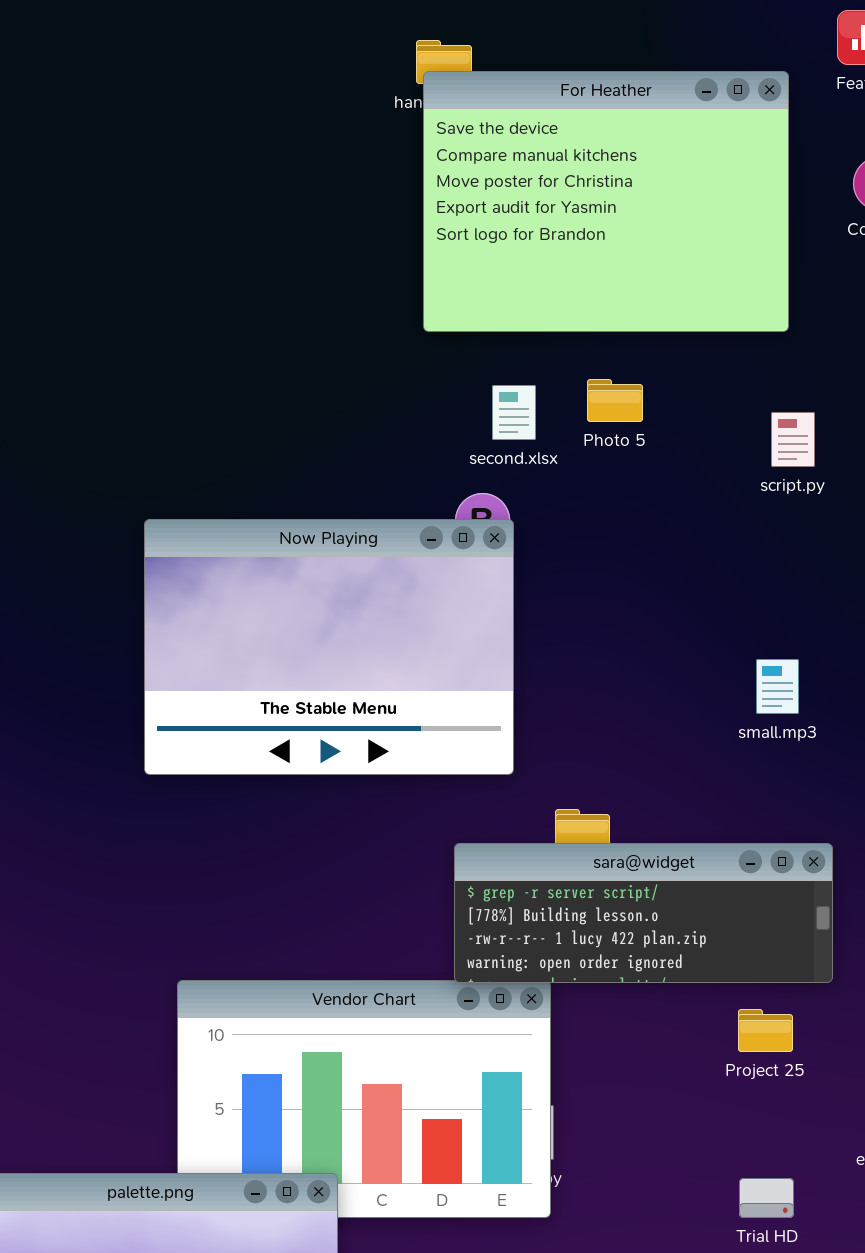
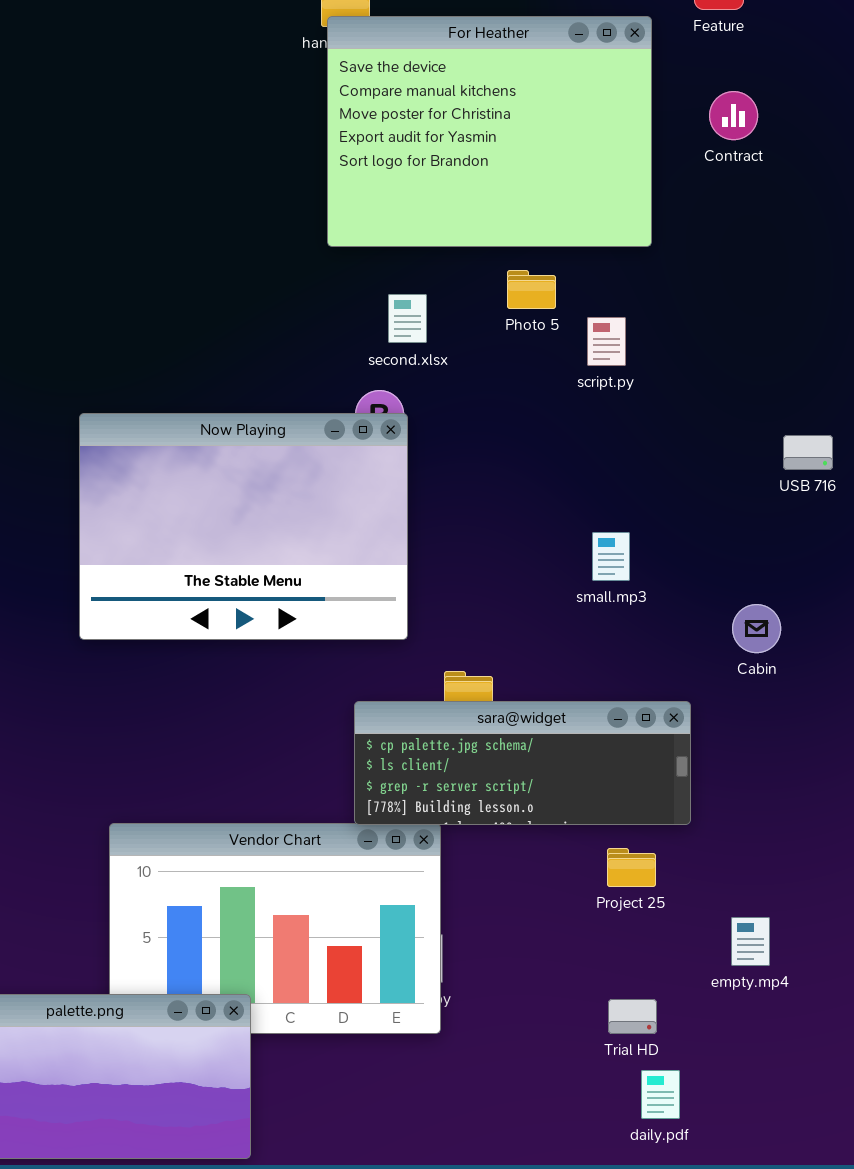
Photo 5: [587,379,643,422] -> [507,270,556,309], moved
script.py: [771,412,815,467] -> [587,317,626,366], moved
small.mp3: [756,659,799,714] -> [592,532,630,581], moved
sara@widget: [454,843,833,983] -> [354,701,691,825], scrolled up 2 rows

